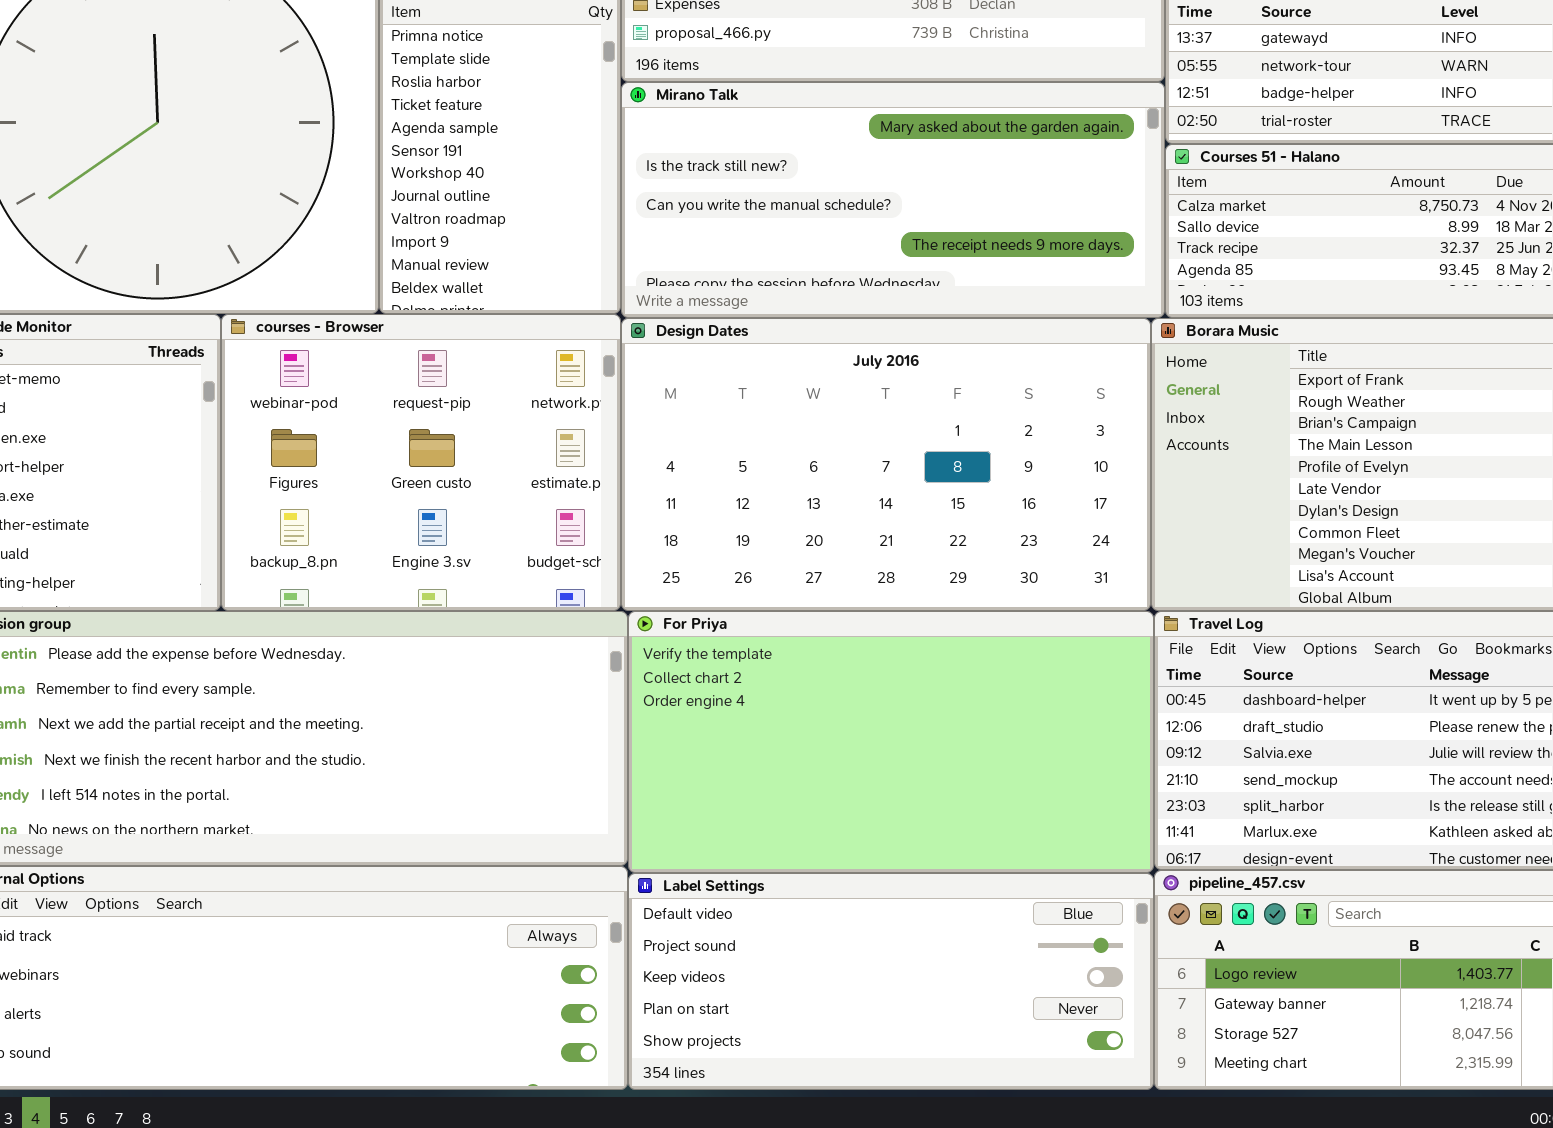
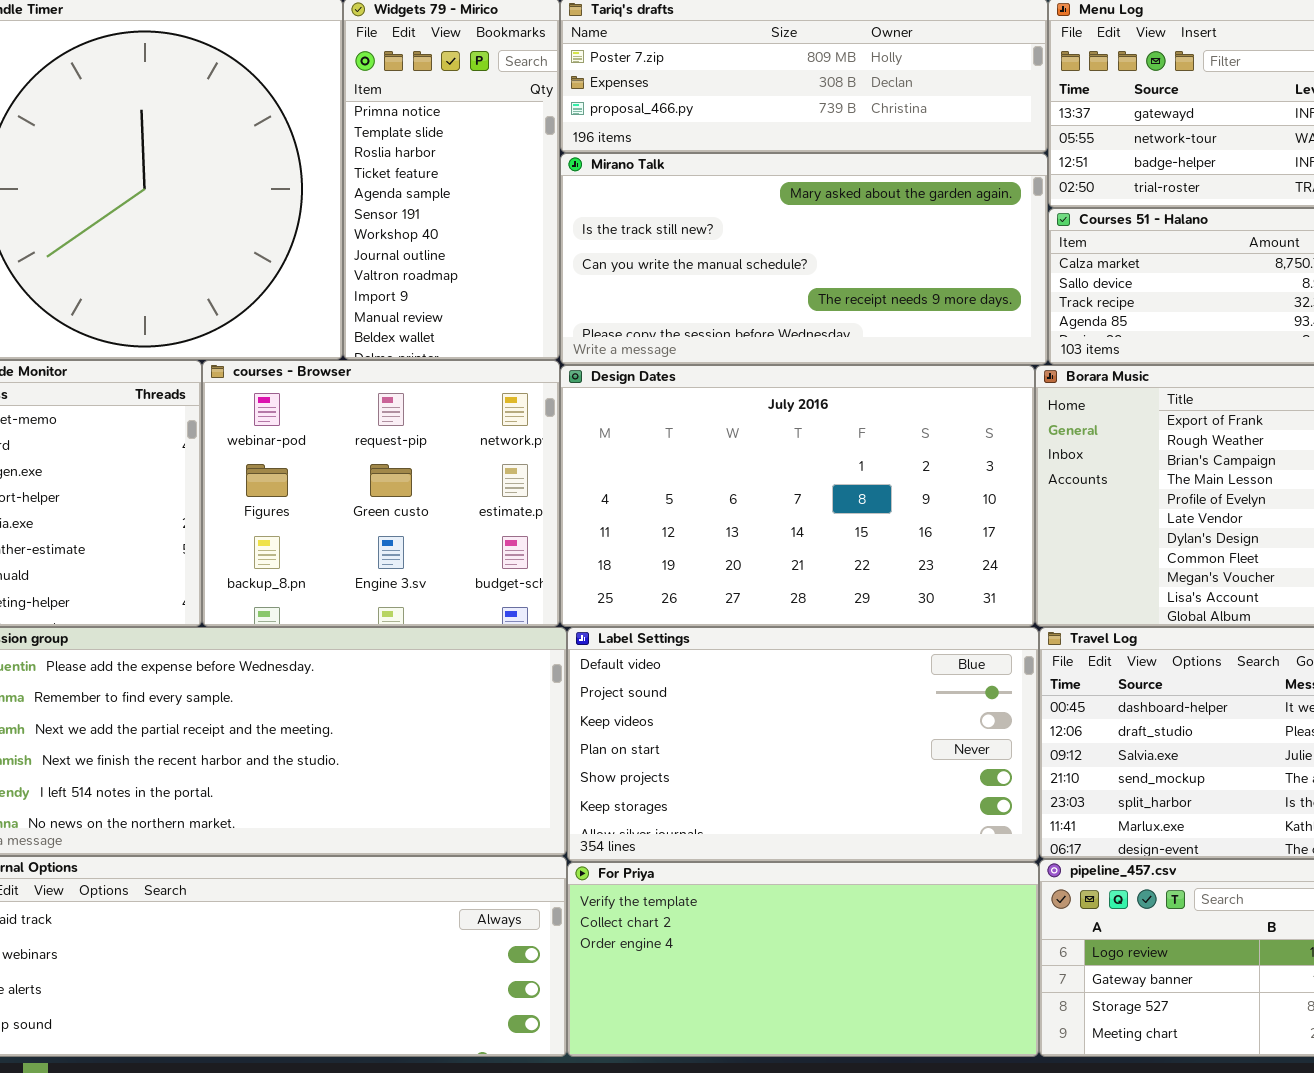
For Priya: [628,611,1154,873] -> [567,862,1039,1057], moved, resized
Label Settings: [628,873,1154,1090] -> [567,627,1039,862], moved, resized

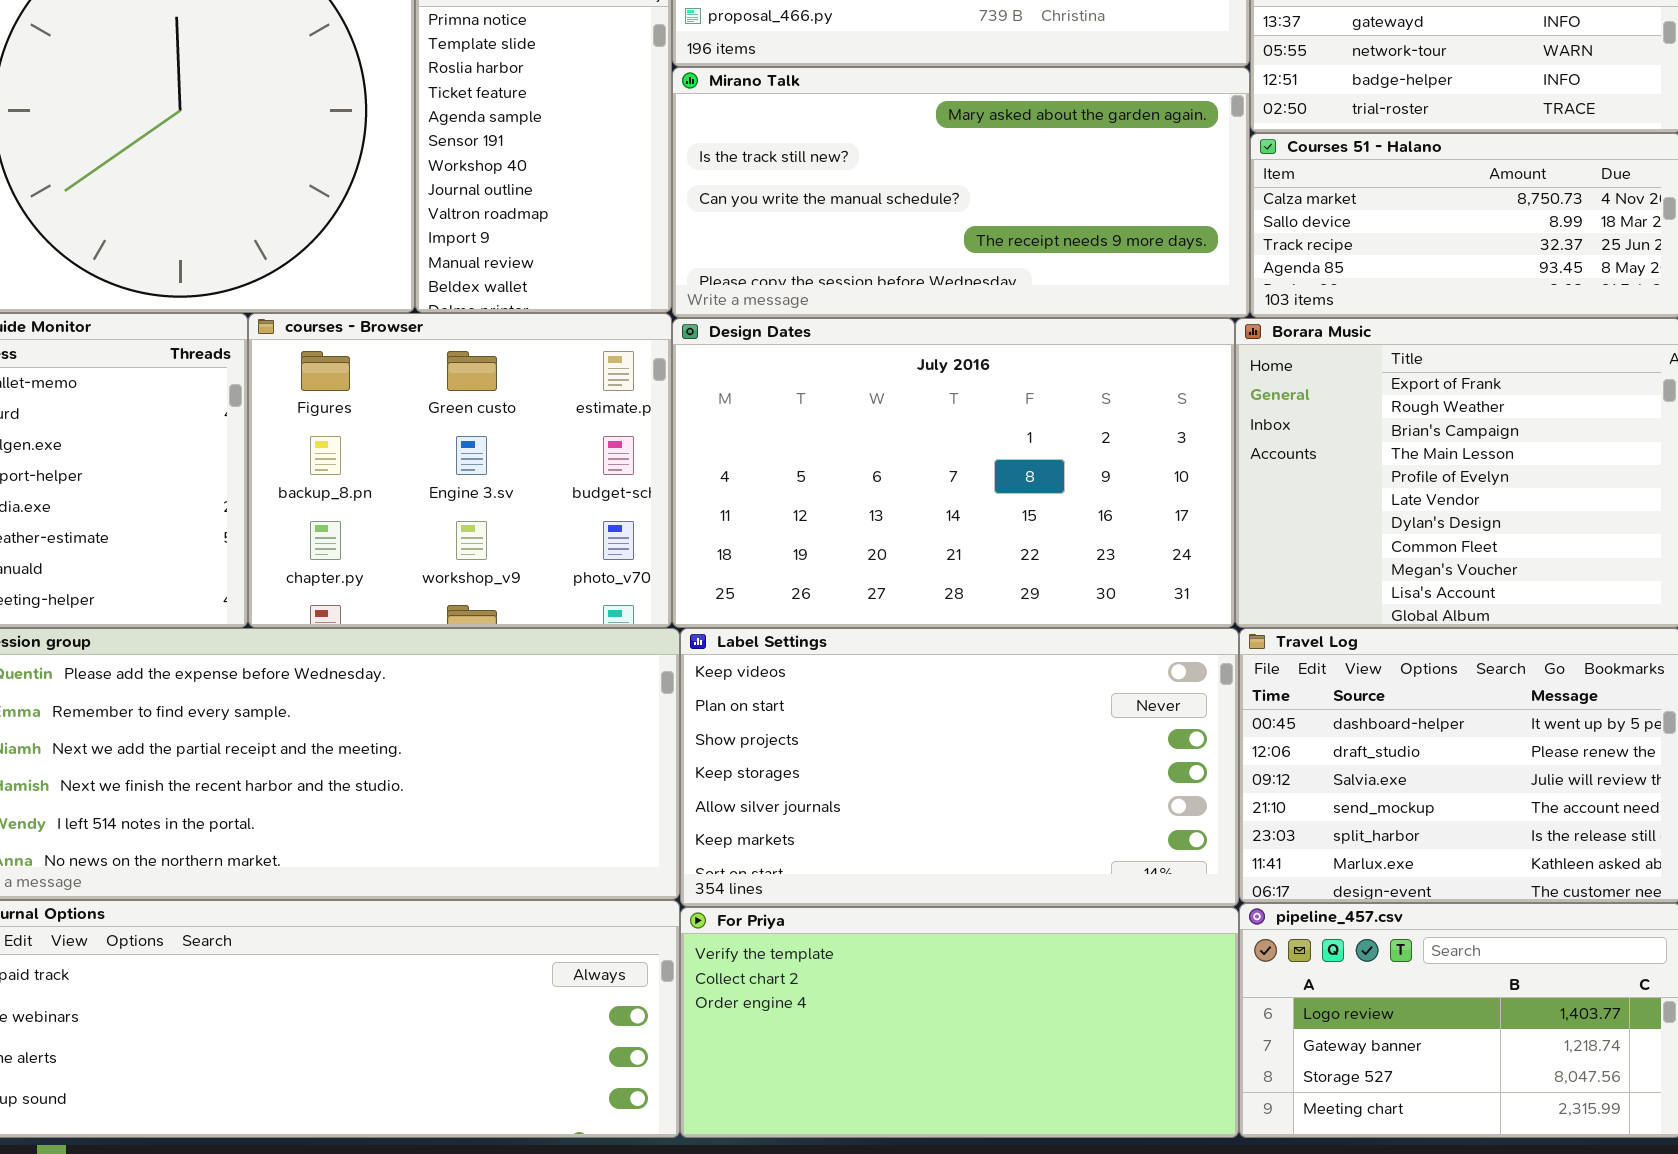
courses - Browser: [202,360,560,627] -> [248,313,672,628], scrolled down 1 row
Label Settings: [567,627,1039,862] -> [680,628,1239,907], scrolled down 2 rows

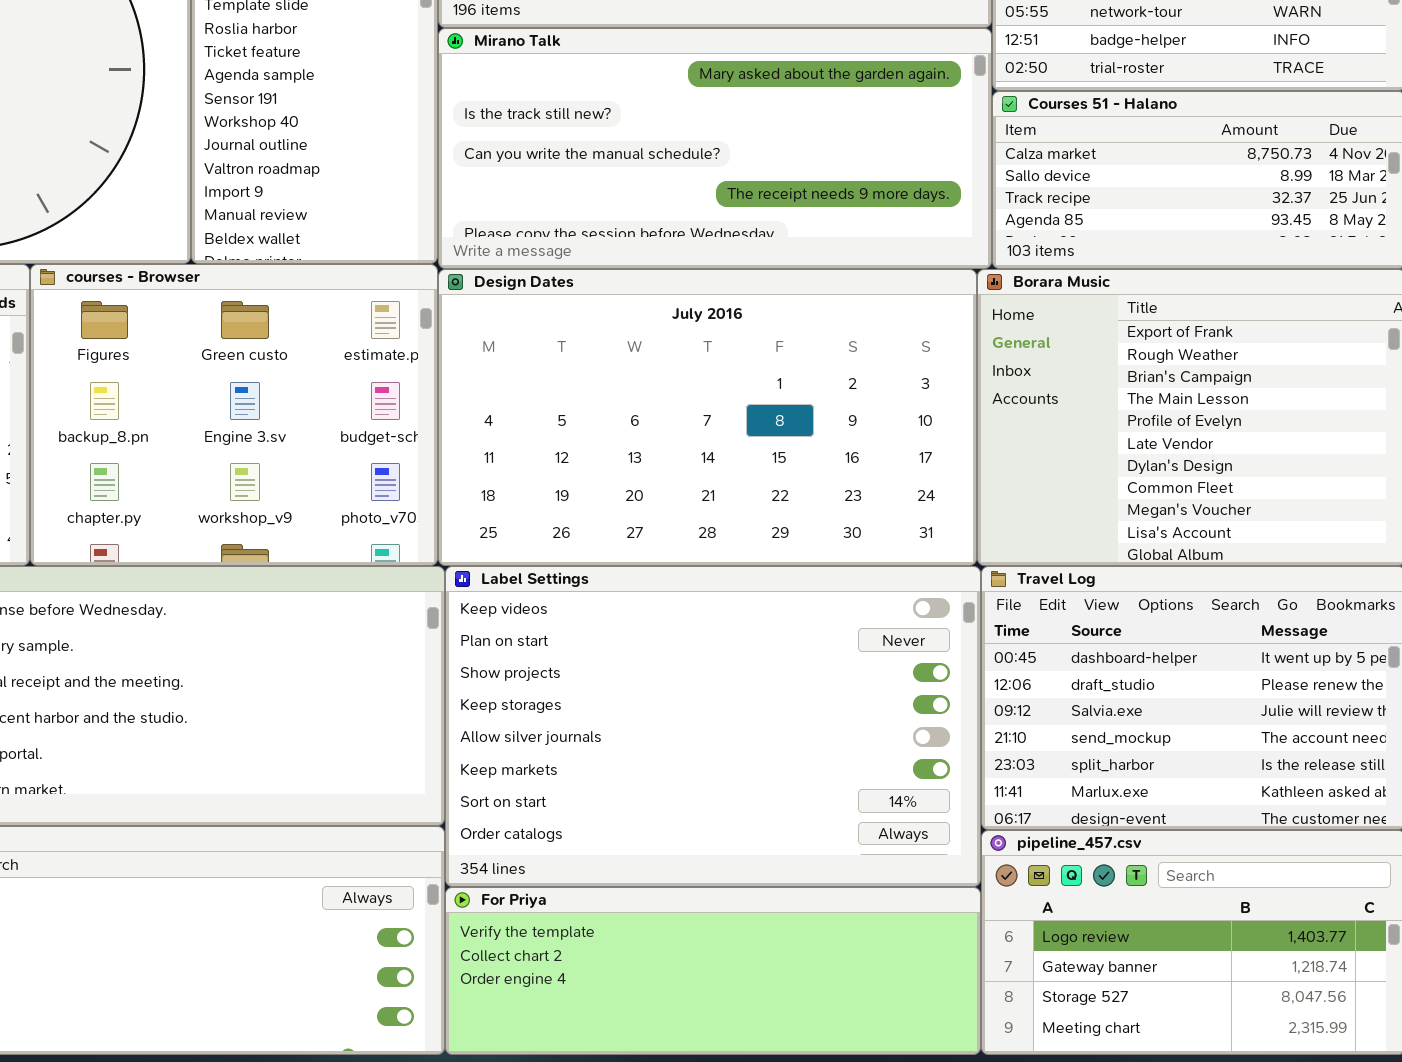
Label Settings: [680,628,1239,907] -> [445,566,981,887], resized
For Priya: [680,907,1239,1138] -> [445,887,981,1055], resized

